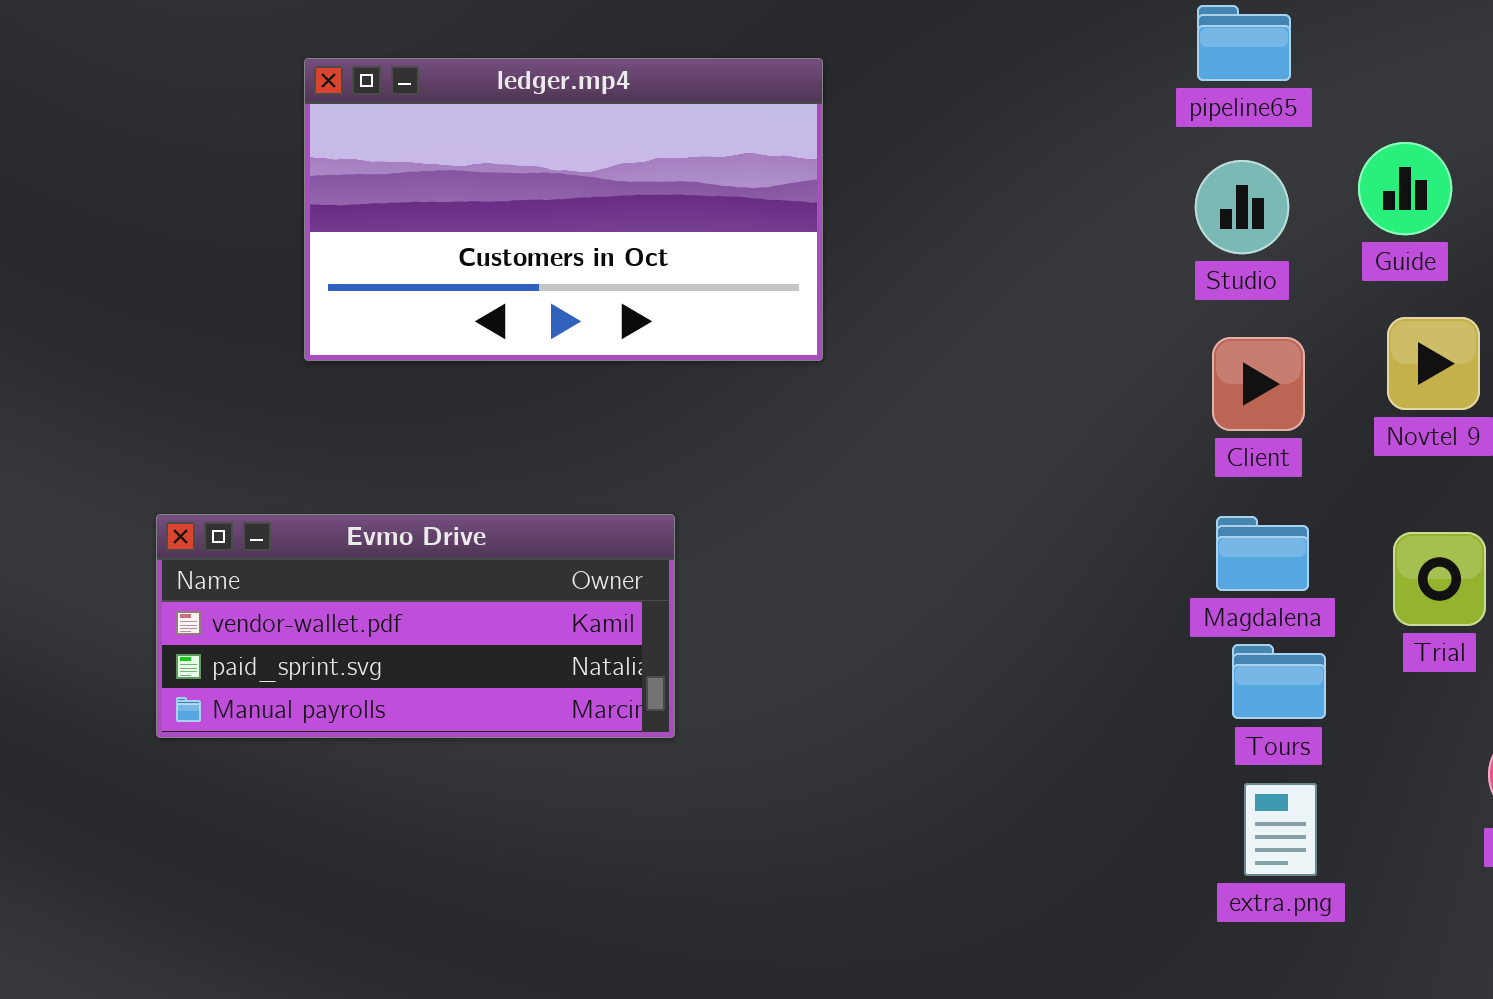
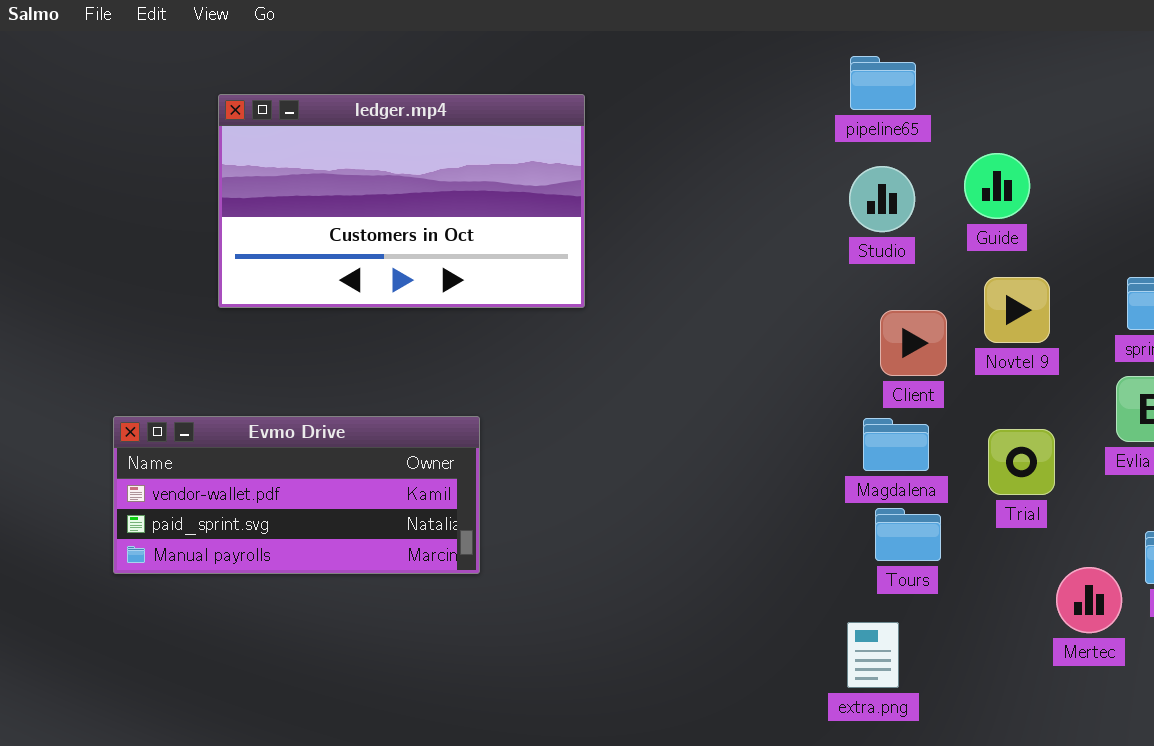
Client: [1212,337,1305,431] -> [880,310,947,376], moved
extra.png: [1244,783,1317,876] -> [847,622,899,688], moved

